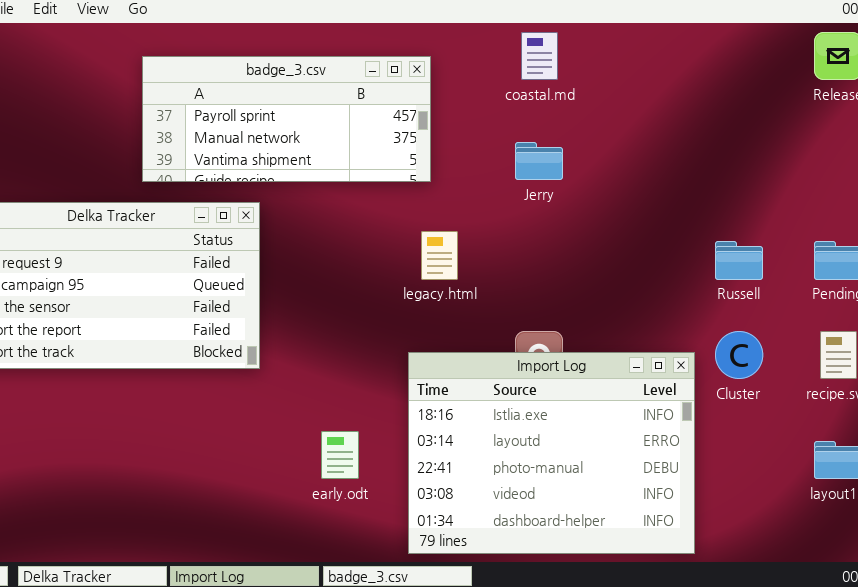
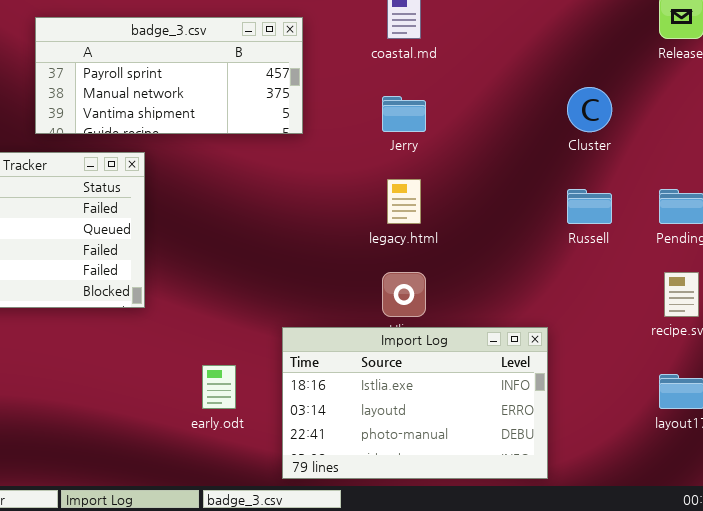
legacy.html: [421,231,458,280] -> [387,179,421,224], moved
Cluster: [715,331,763,379] -> [567,87,612,132], moved
Import Log: [408,352,695,554] -> [282,327,548,479], resized

